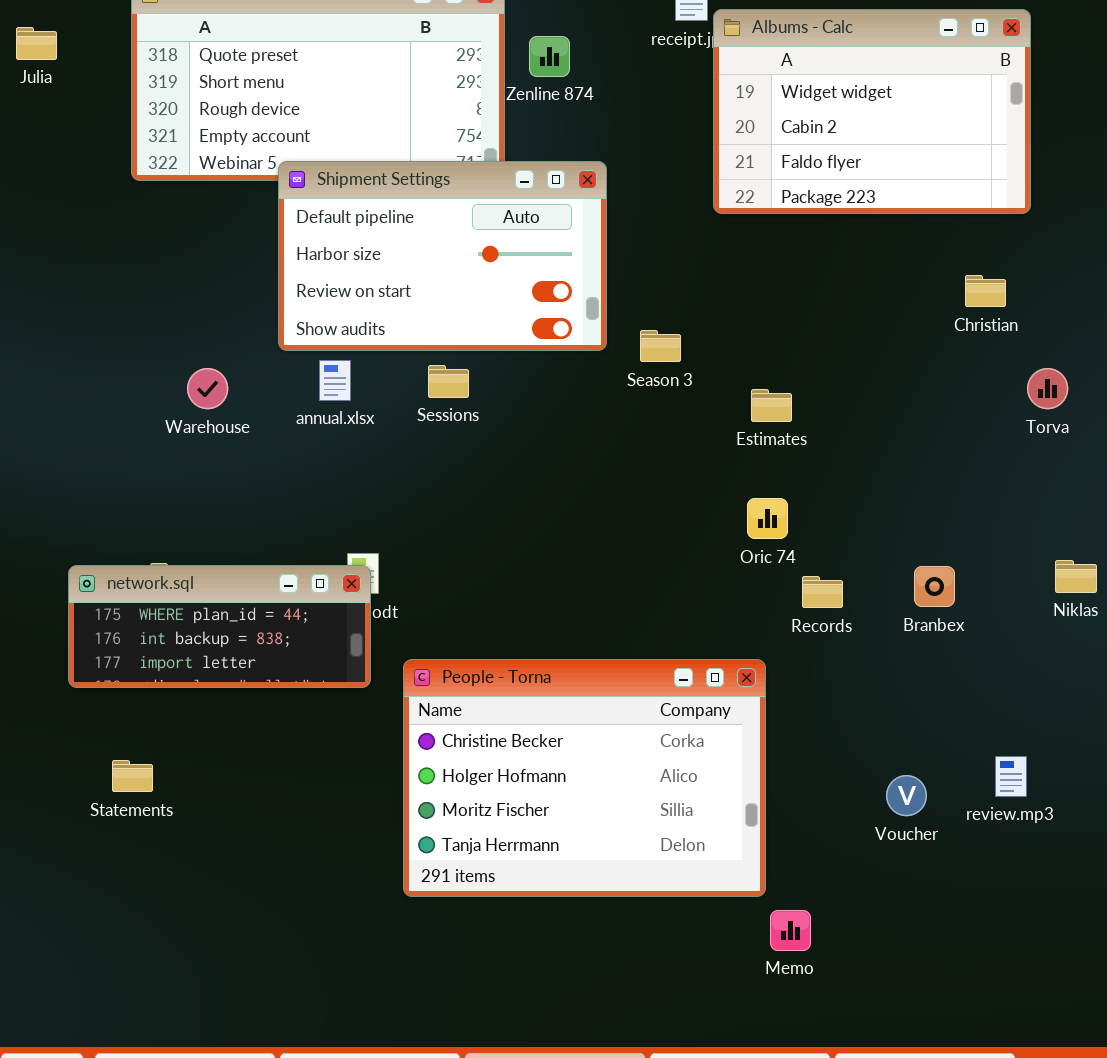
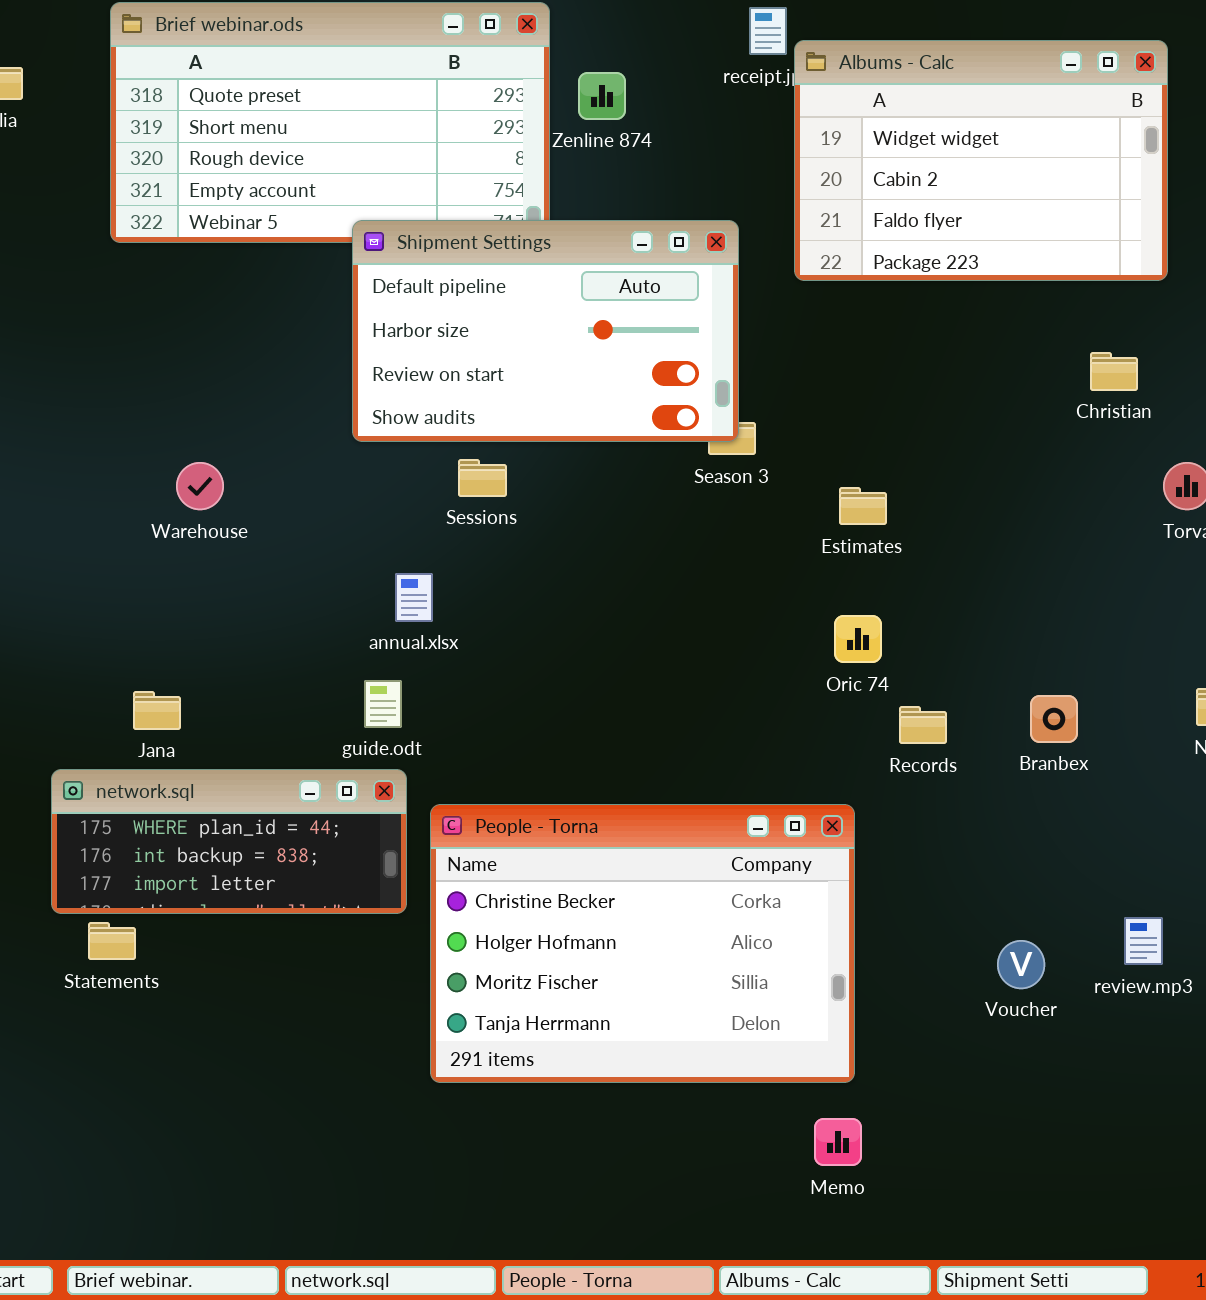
Shipment Settings: [278,161,607,351] -> [352,220,739,442], moved
annual.xlsx: [319,360,351,401] -> [395,573,433,622], moved
network.sql: [68,565,371,688] -> [51,769,407,914], moved
Memo: [770,910,811,951] -> [814,1118,862,1166], moved

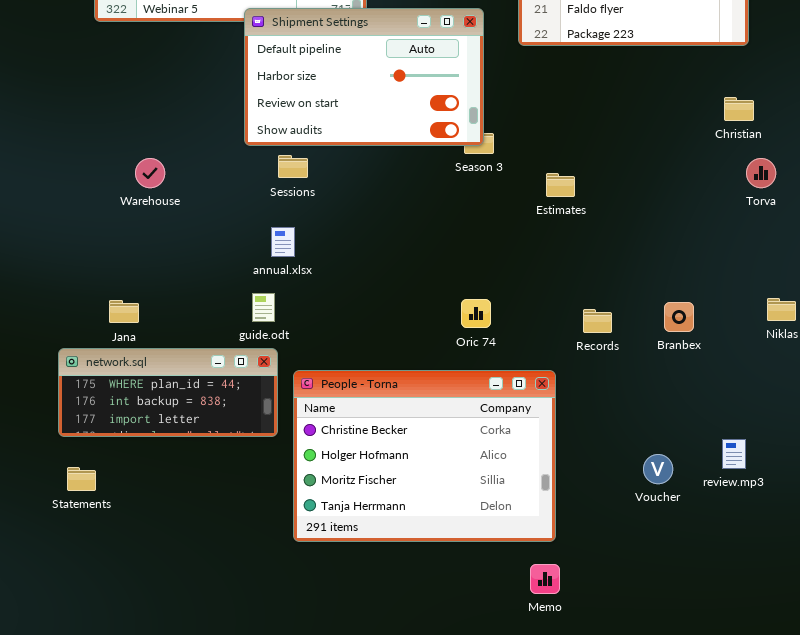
Christian: [1090,352,1138,391] -> [724,97,754,121], moved
Sessions: [458,459,507,497] -> [278,155,308,178], moved
Oric 74: [834,615,882,663] -> [461,299,491,328], moved
Statements: [88,922,136,960] -> [67,467,96,491], moved

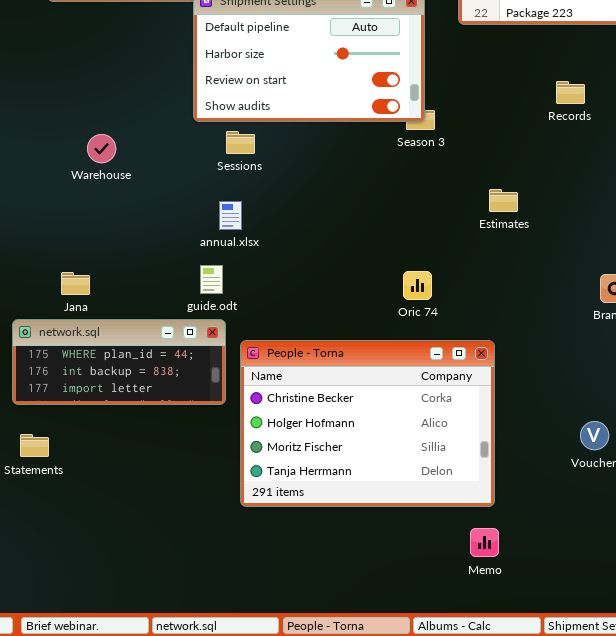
Estimates: [546,173,575,197] -> [489,189,518,212], moved
Records: [583,309,612,333] -> [556,81,585,104], moved

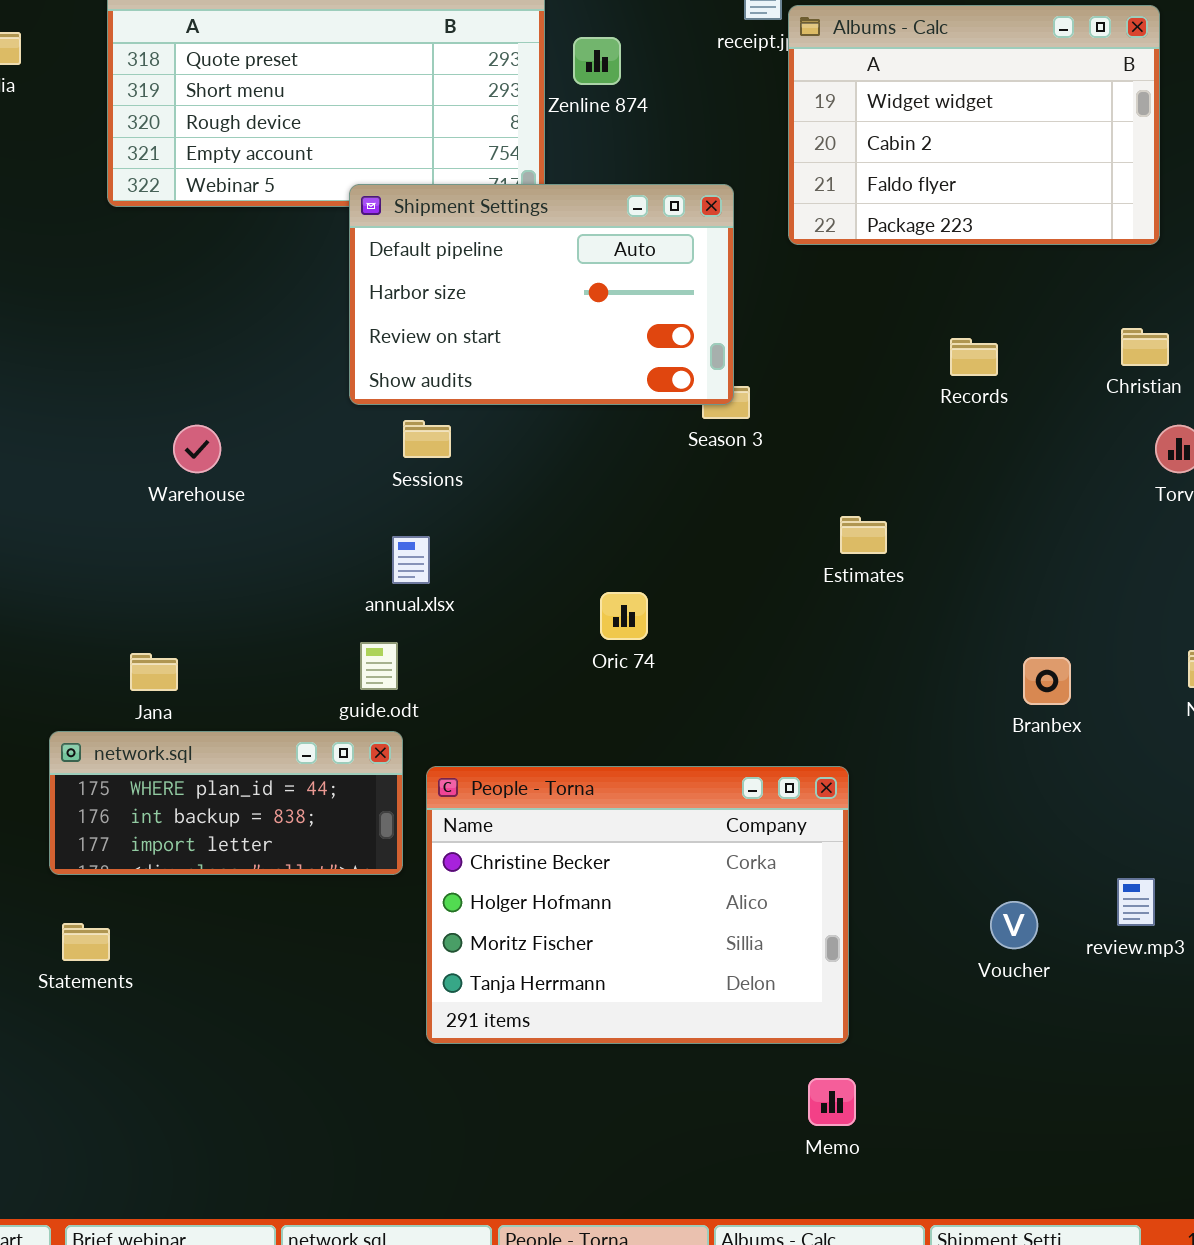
Oric 74: [403,271,432,300] -> [600,592,648,640], moved

